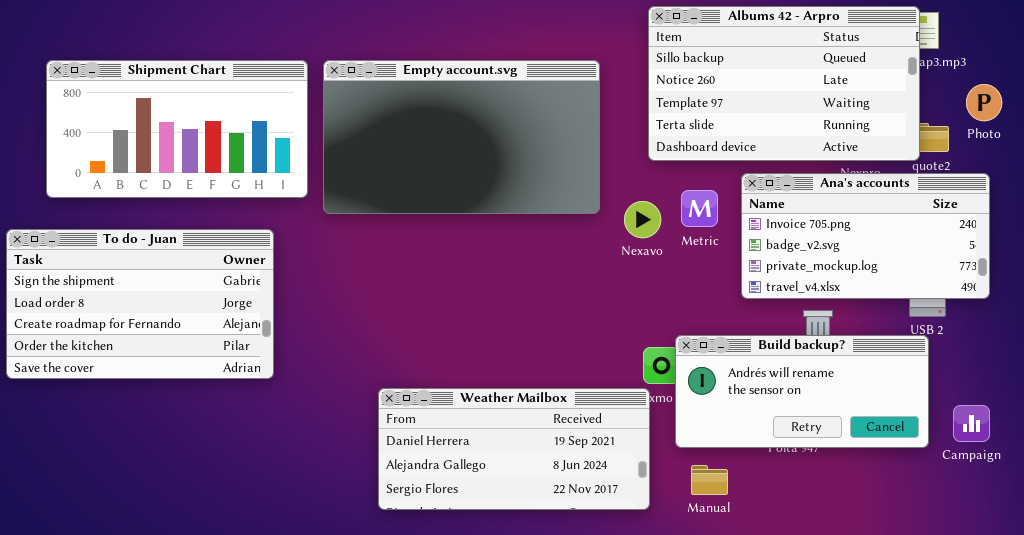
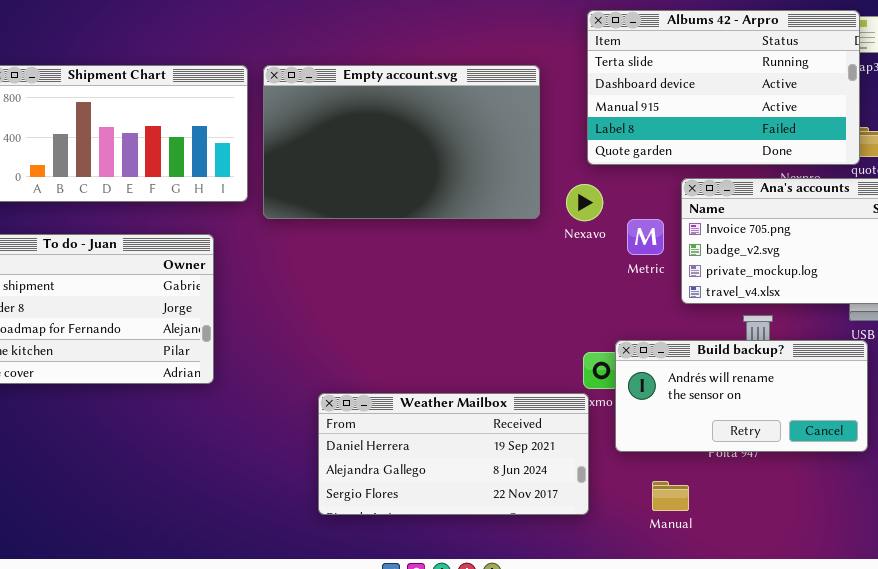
Albums 42 - Arpro: [648,6,920,161] -> [587,10,860,165], scrolled down 3 rows
Metric: [681,190,718,227] -> [627,219,664,255], moved
Nexavo: [624,201,661,238] -> [566,184,603,221], moved
Manual: [691,465,728,495] -> [652,481,689,511], moved

